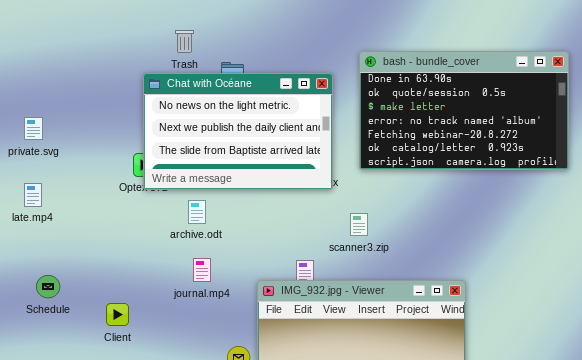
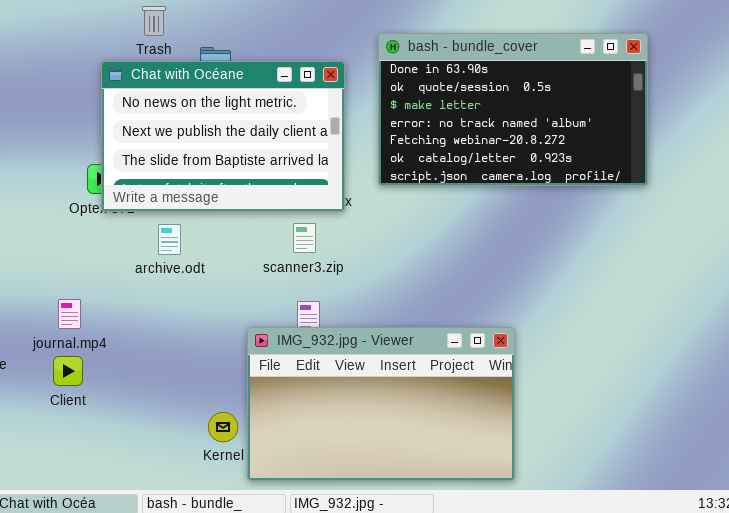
scanner3.zip: [350,213,368,236] -> [293,223,316,253], moved
journal.mp4: [193,258,211,282] -> [58,299,81,329], moved

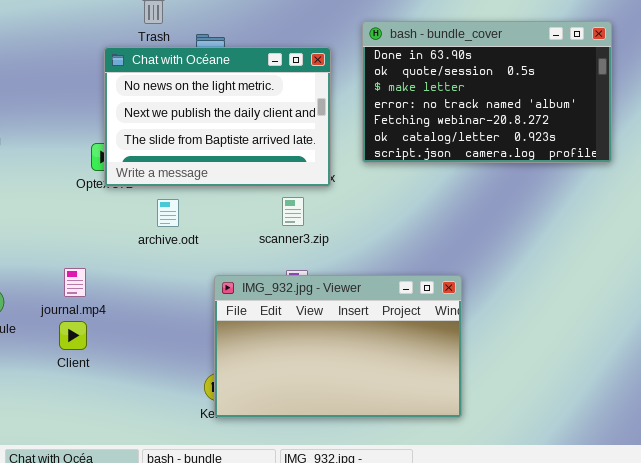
IMG_932.jpg - Viewer: [247,327,515,481] -> [214,275,462,418], moved

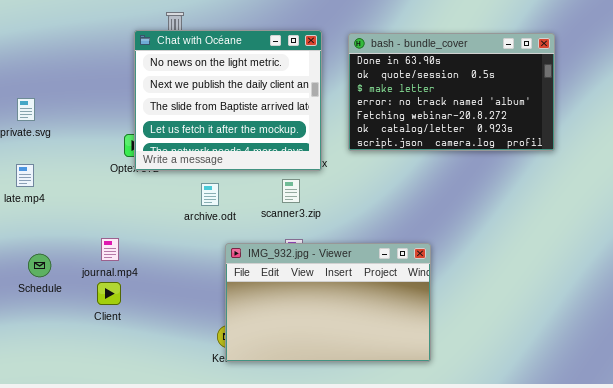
Chat with Océane: [104,47,331,187] -> [134,30,322,171], resized
archive.odt: [157,199,179,227] -> [201,183,219,206], moved

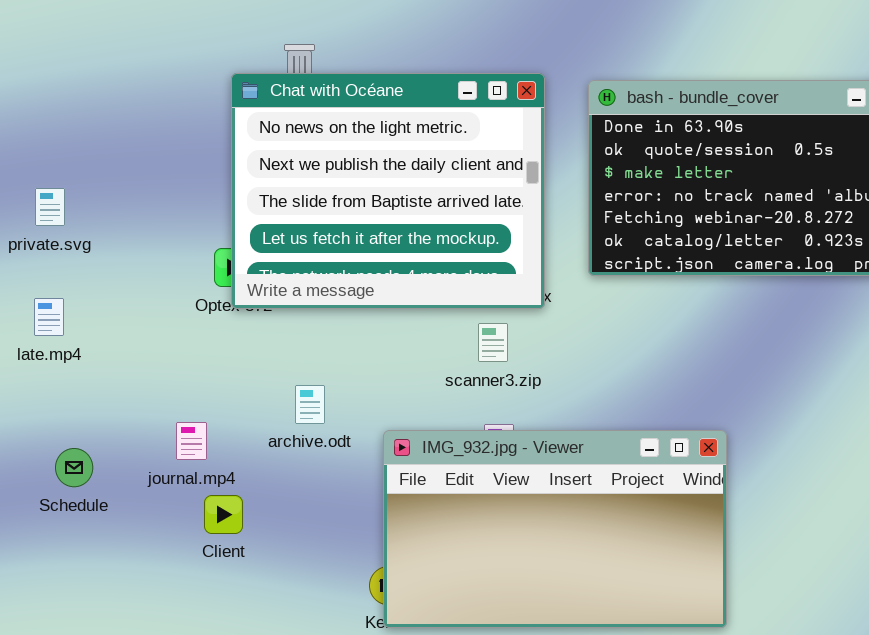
archive.odt: [201,183,219,206] -> [295,385,325,424], moved
Client: [97,282,121,305] -> [204,495,243,534], moved

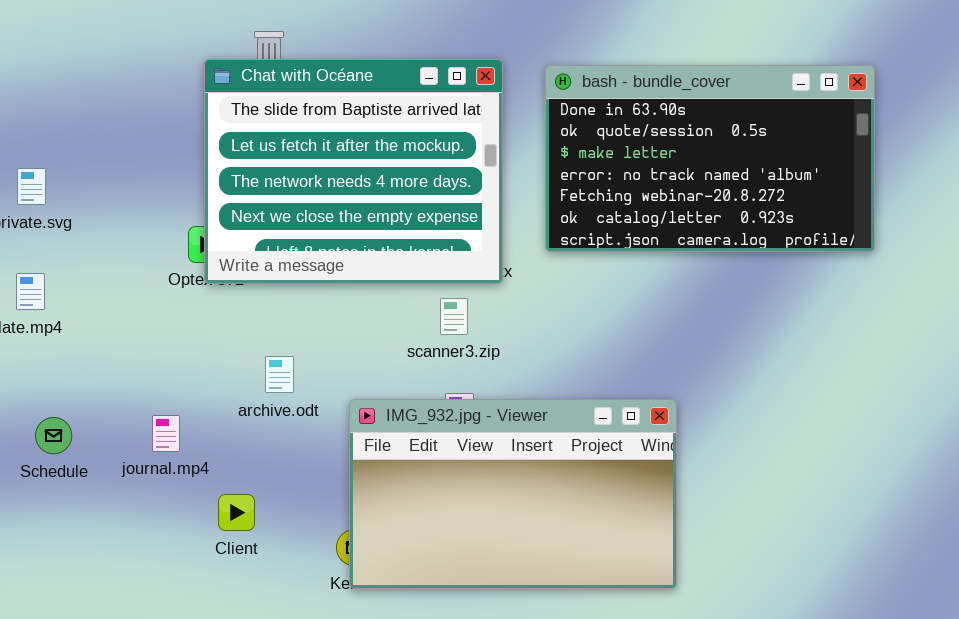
Chat with Océane: [231,73,545,309] -> [204,59,503,284], scrolled down 2 rows
journal.mp4: [176,422,207,460] -> [152,415,180,452], moved
Client: [204,495,243,534] -> [218,494,255,531], moved

